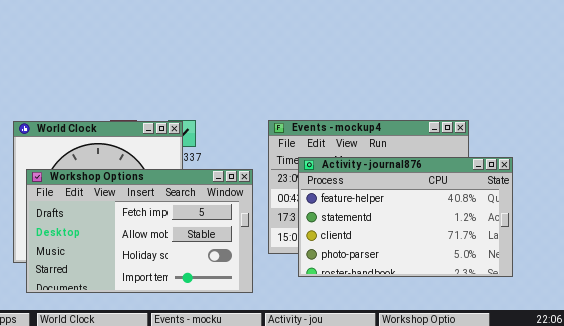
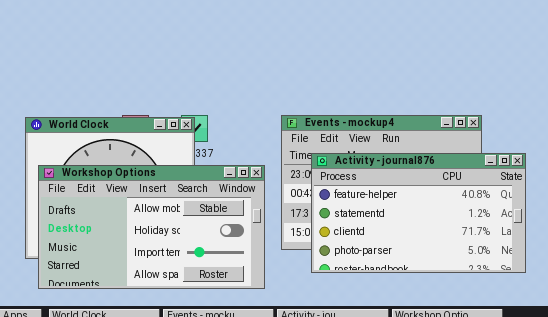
Workshop Options: [26,169,253,293] -> [38,165,265,289], scrolled down 1 row

